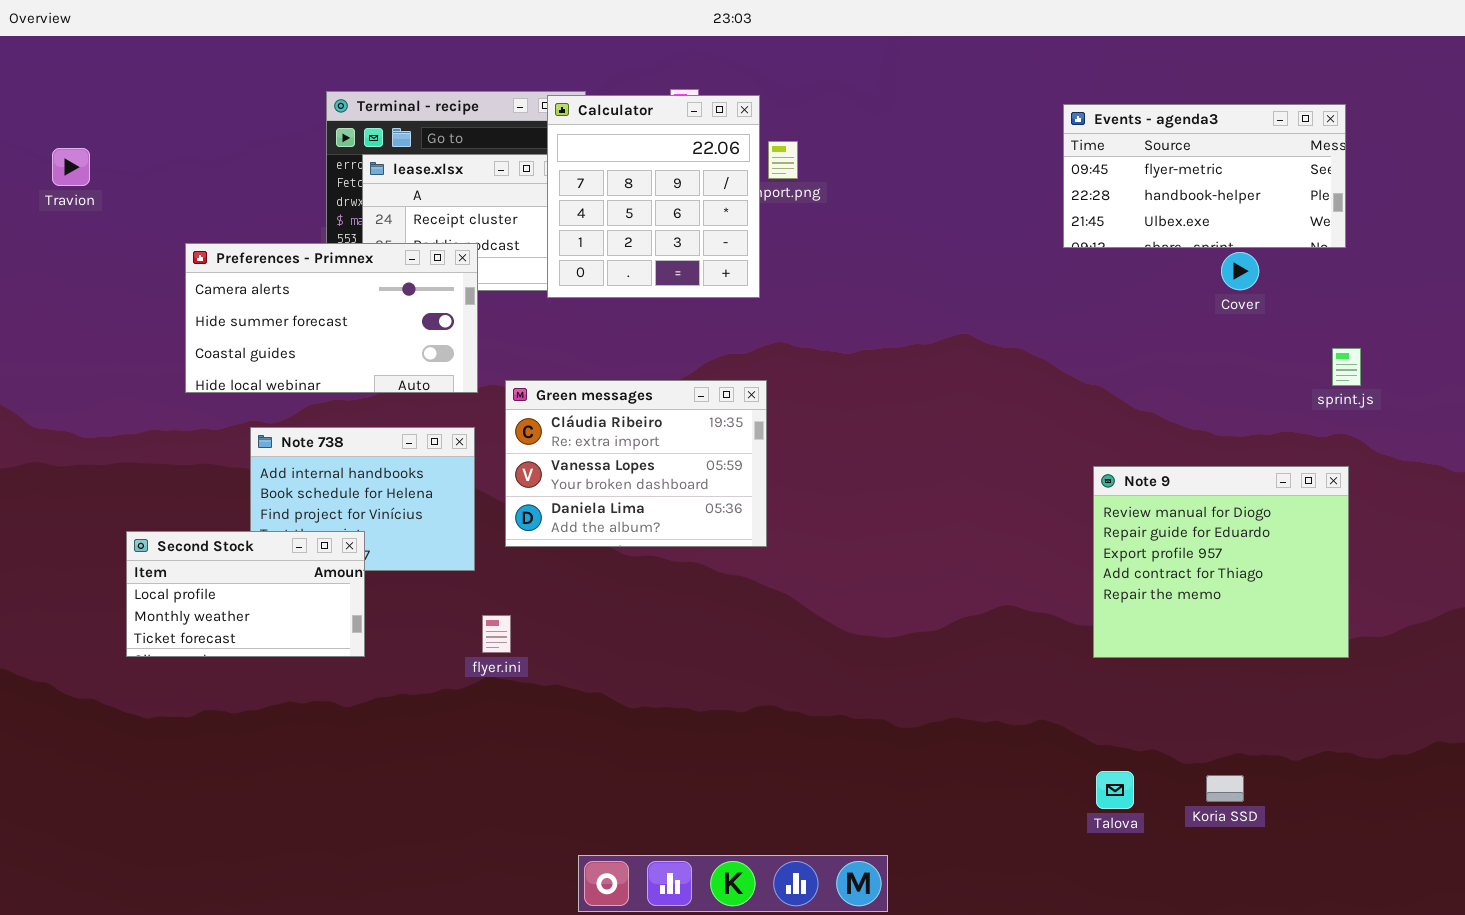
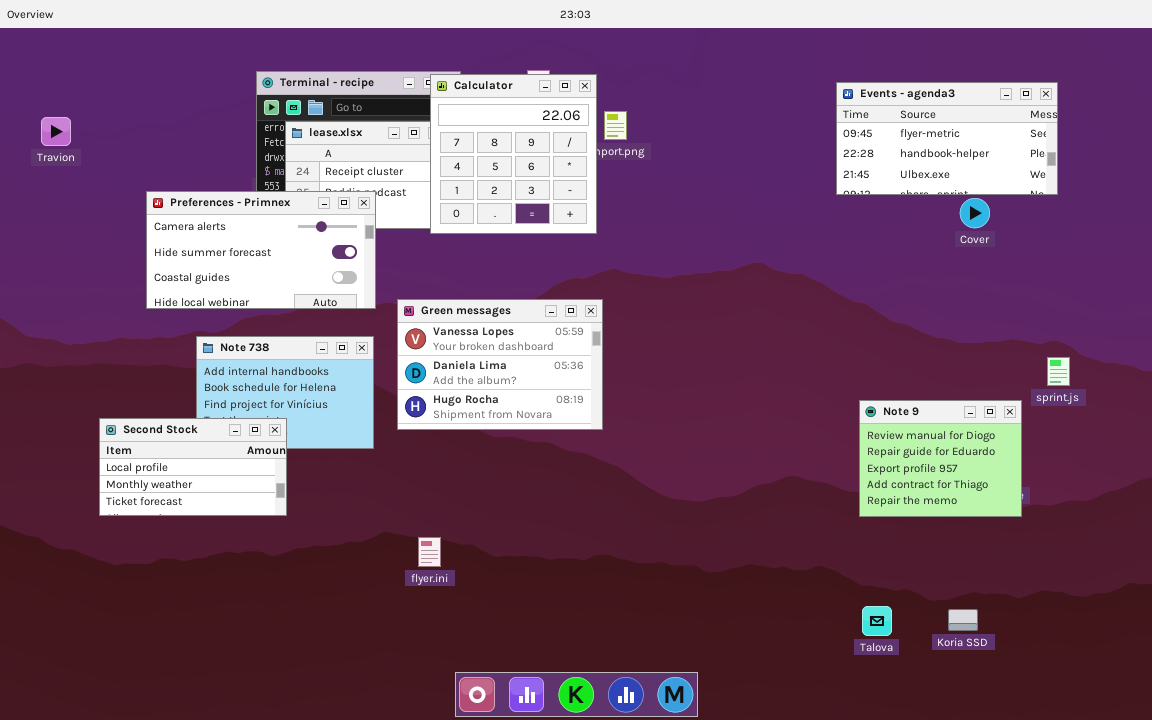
sprint.js: [1332,348,1361,386] -> [1047,357,1070,386], moved
Green messages: [505,380,767,547] -> [397,299,603,430], scrolled down 1 row
Note 9: [1093,466,1349,658] -> [859,400,1022,517], resized
flyer.ini: [482,615,511,653] -> [418,537,441,567], moved

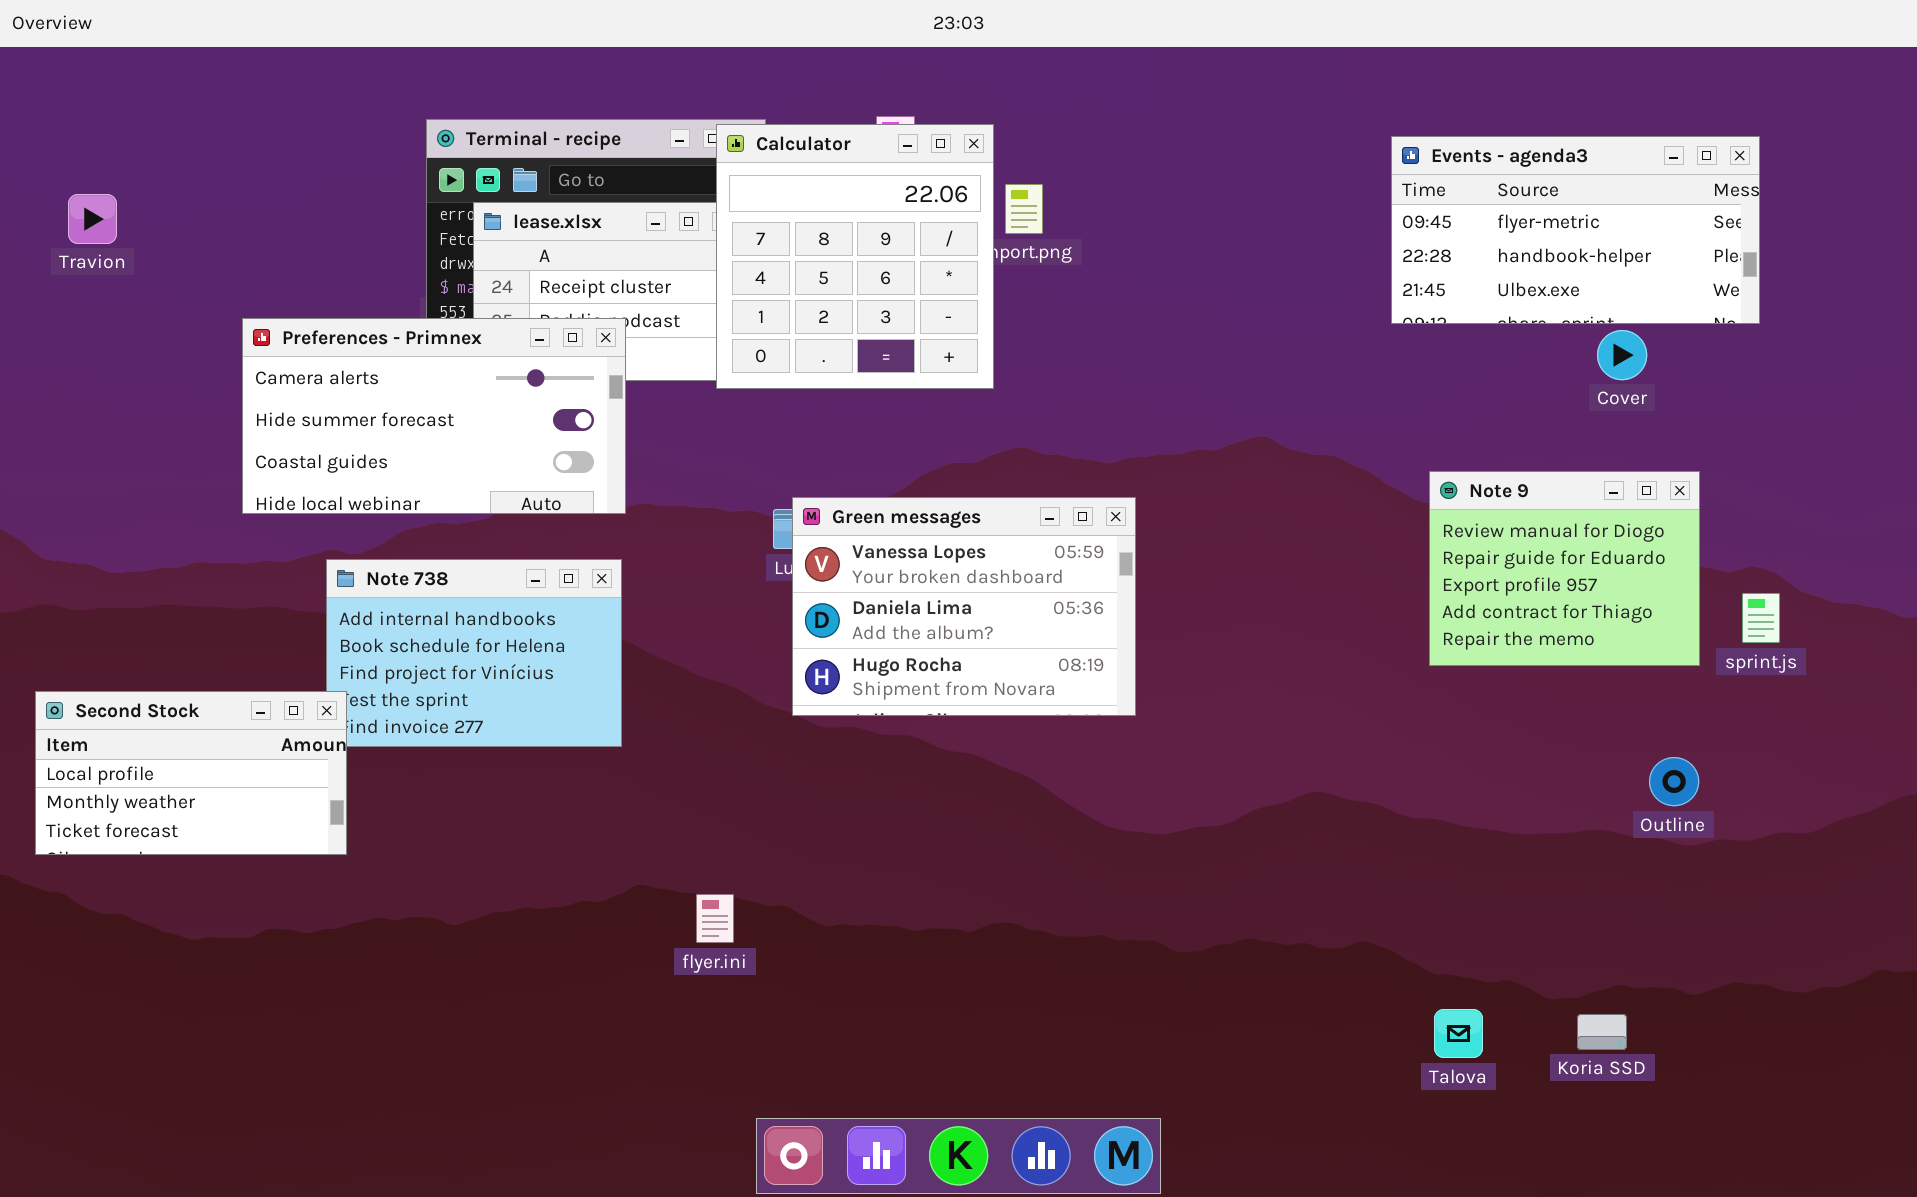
Green messages: [397,299,603,430] -> [792,497,1136,716], moved
Note 9: [859,400,1022,517] -> [1429,471,1700,666], moved
Second Stock: [99,418,287,516] -> [35,691,347,855], moved

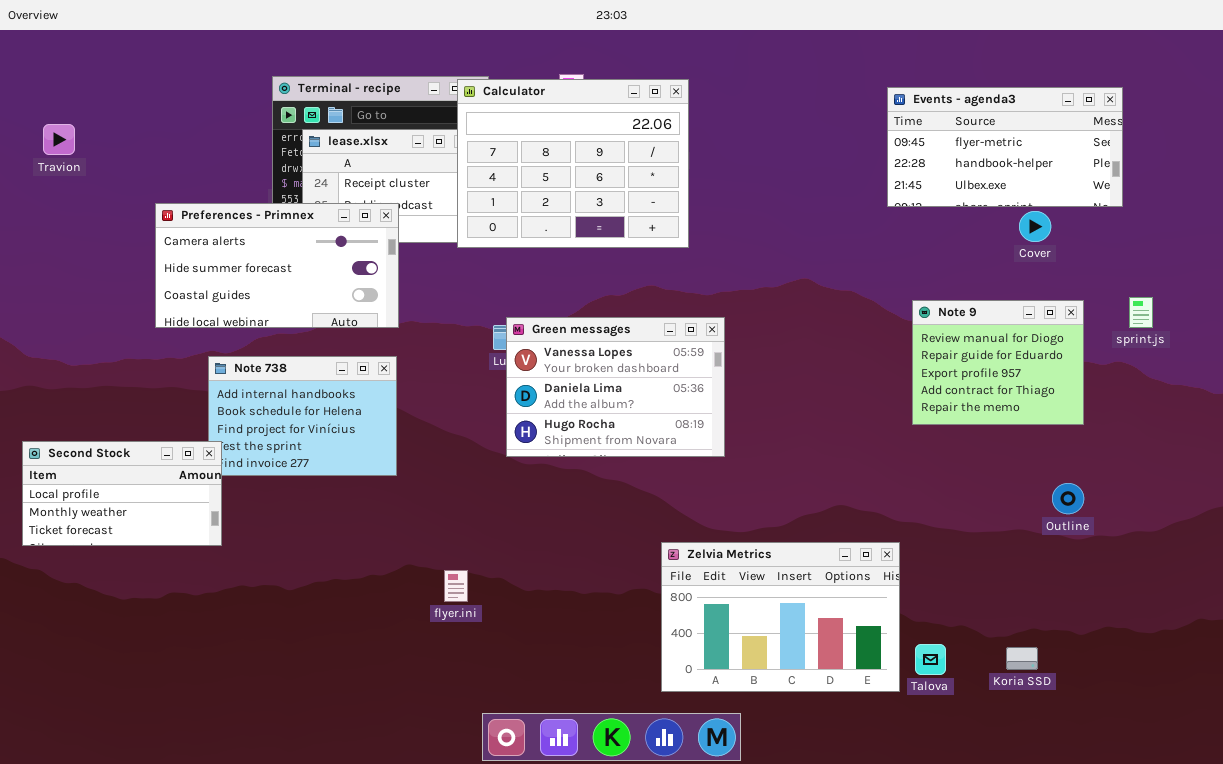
Calculator: [716,124,994,389] -> [457,79,689,248], resized
sprint.js: [1742,593,1780,643] -> [1129,297,1153,328], moved
Zelvia Metrics: none -> [661,542,900,692], opened

